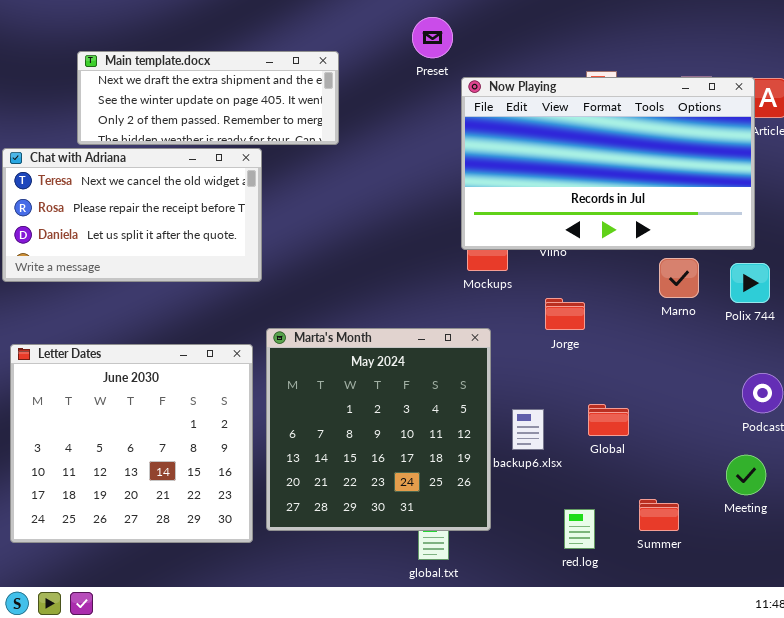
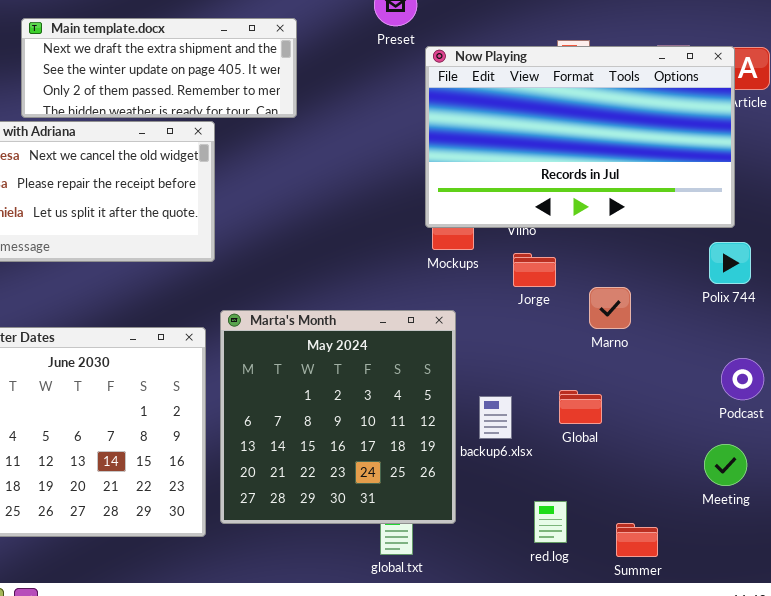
Marno: [659,258,699,298] -> [589,287,631,329], moved
Jorge: [545,298,585,330] -> [513,253,556,287], moved
Summer: [639,499,679,531] -> [616,523,658,557], moved

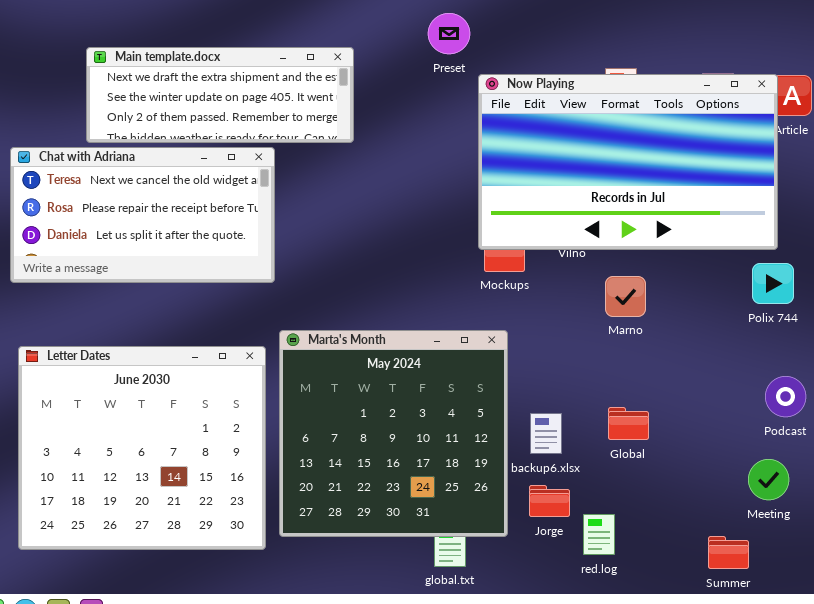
Jorge: [513,253,556,287] -> [529,485,570,517], moved
Marno: [589,287,631,329] -> [605,276,646,317], moved
Summer: [616,523,658,557] -> [708,536,749,569], moved

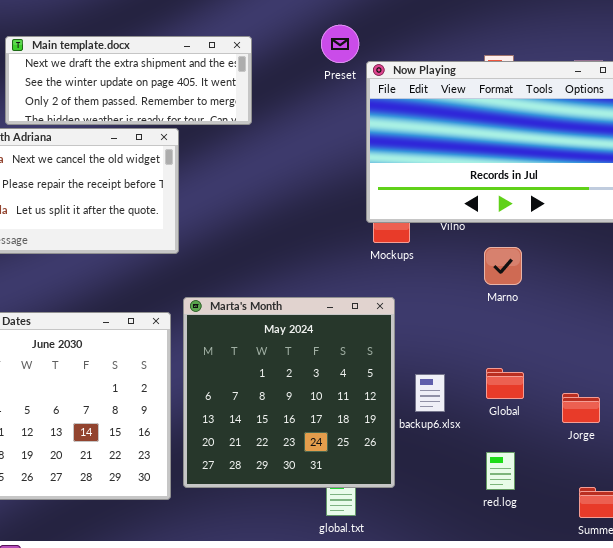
Preset: [428,13,470,54] -> [321,25,359,63], moved
Jorge: [529,485,570,517] -> [562,393,600,423], moved
red.log: [583,514,615,555] -> [486,452,515,490], moved

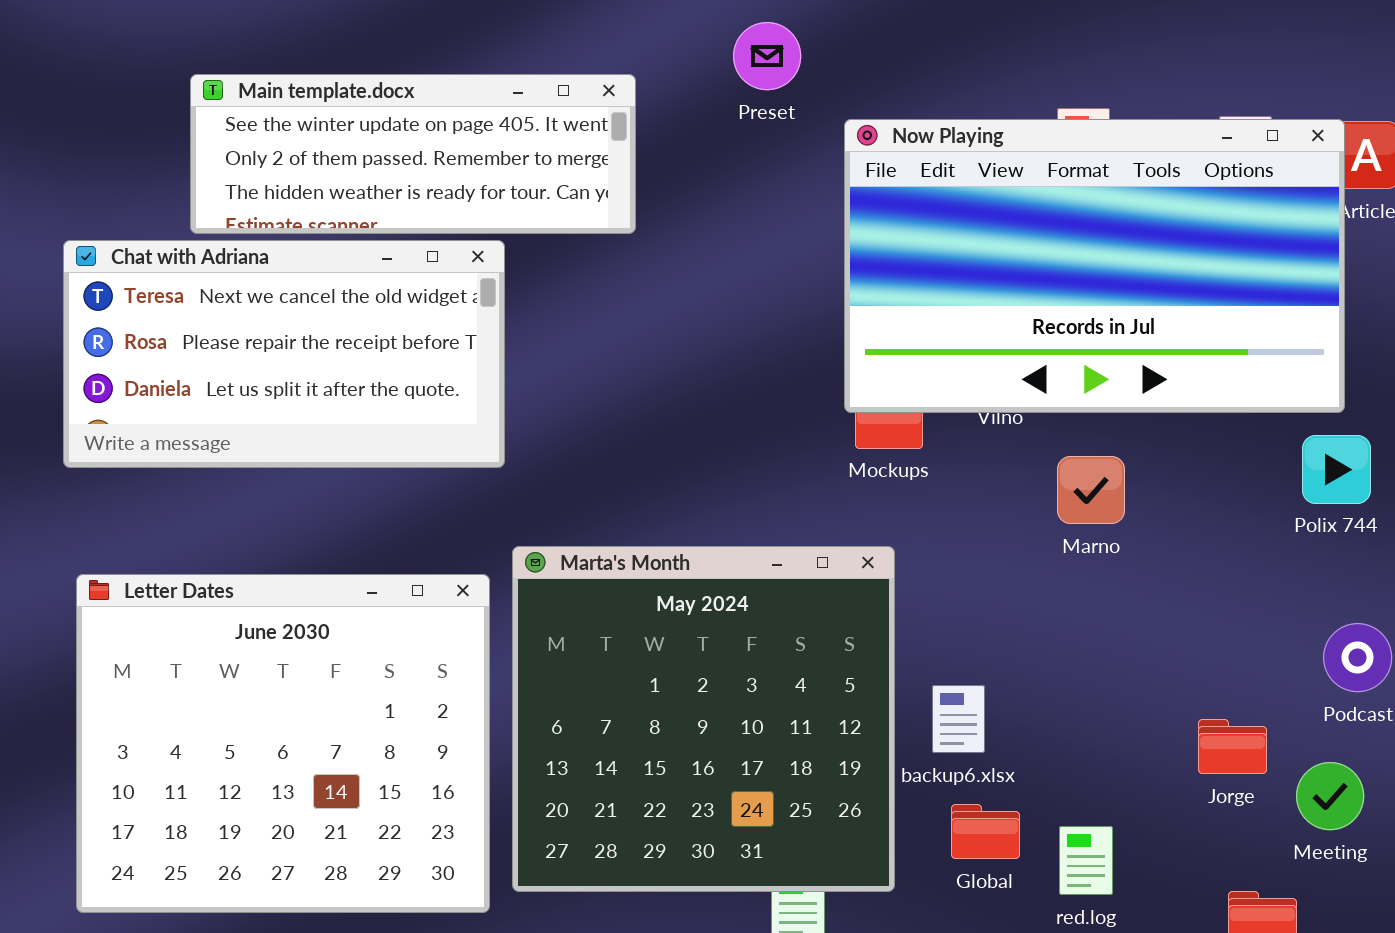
Preset: [321,25,359,63] -> [733,22,801,90], moved
Main template.docx: [5,36,252,125] -> [190,74,636,234], scrolled down 1 row
Global: [486,368,524,399] -> [951,804,1020,859], moved

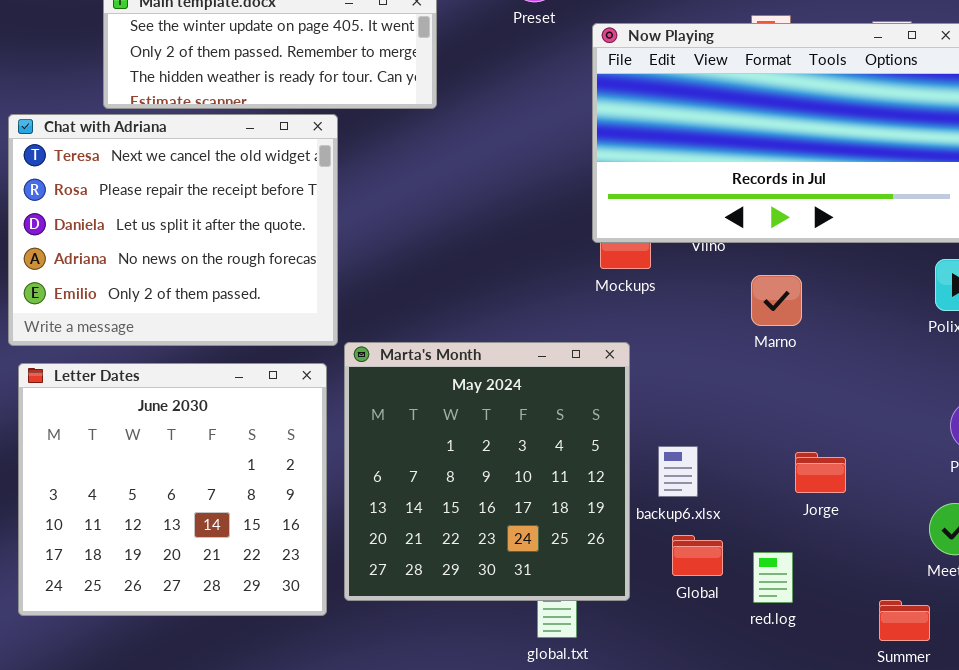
Chat with Adriana: [63,240,505,468] -> [8,114,338,346], resized
Jorge: [1198,719,1267,774] -> [795,452,846,493], moved

